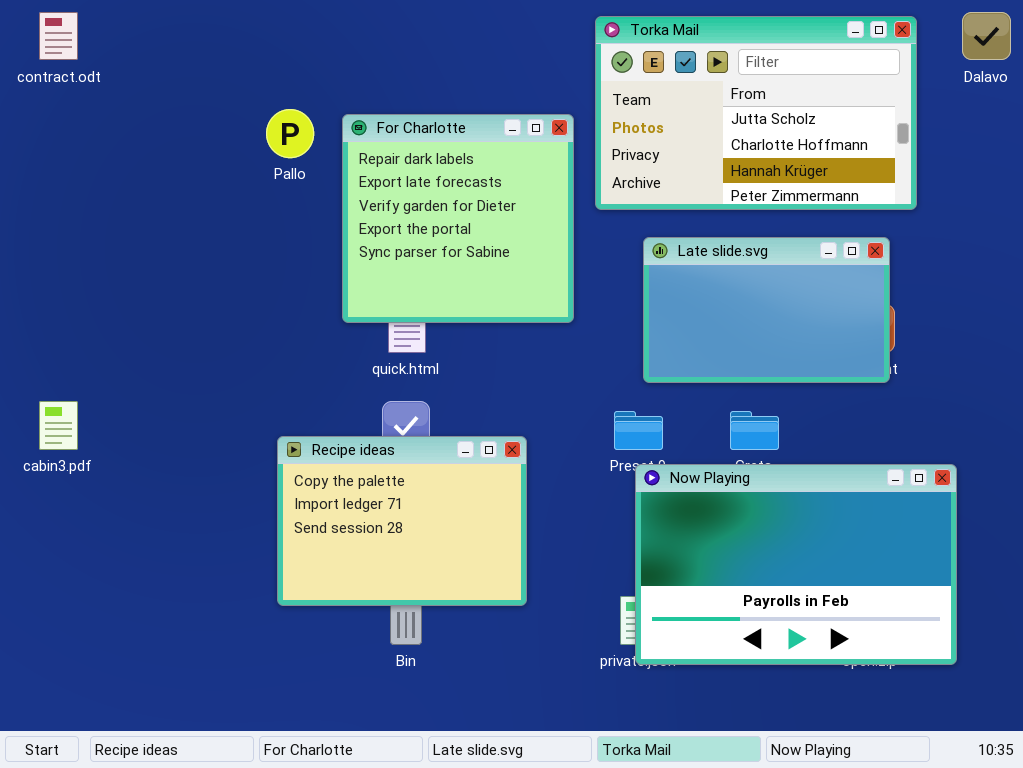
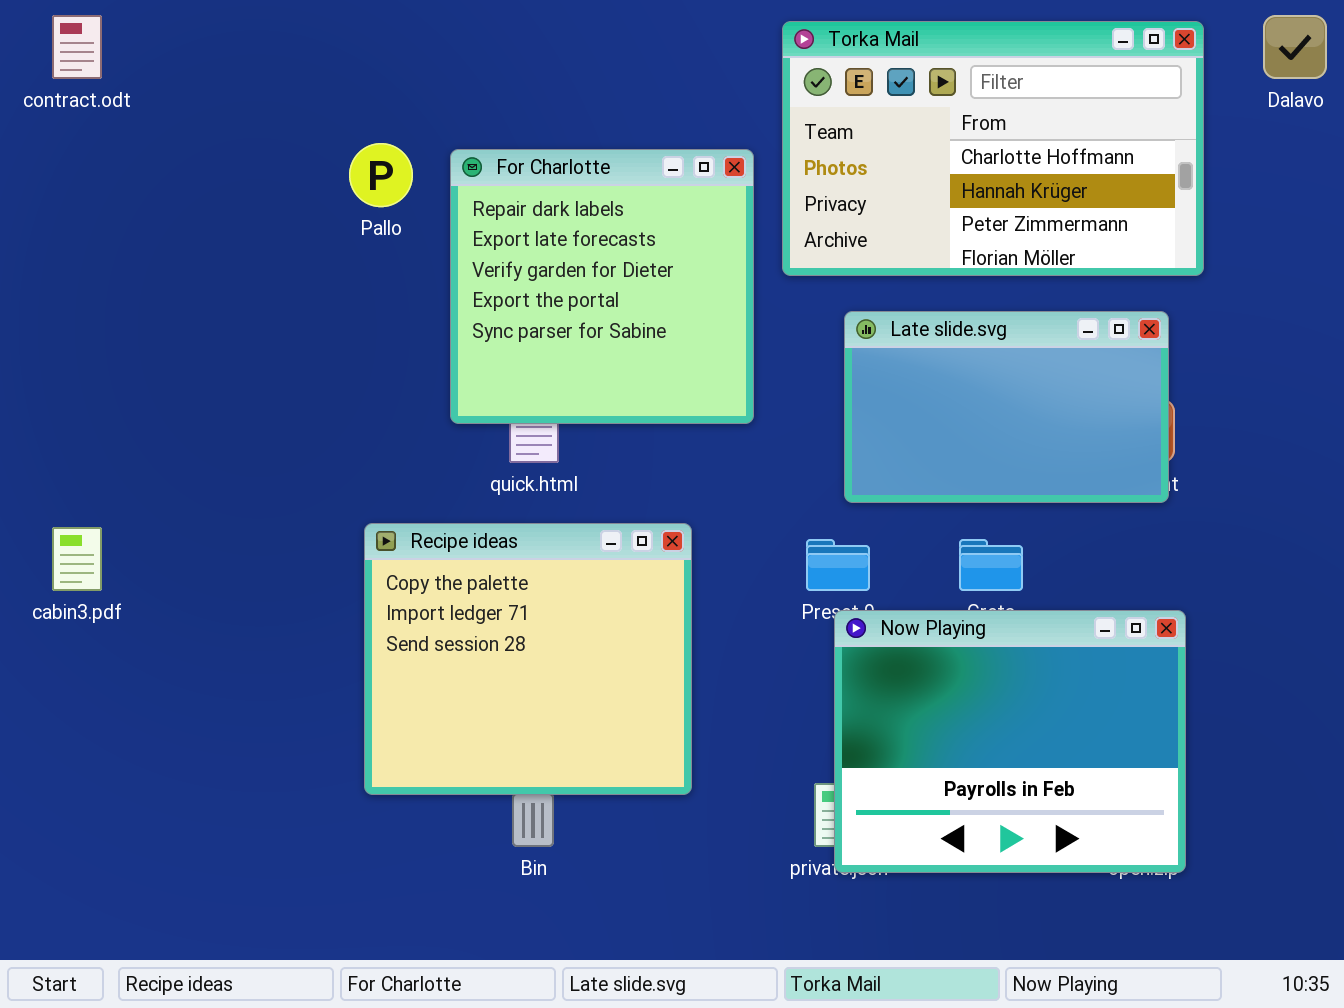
Torka Mail: [595,16,917,210] -> [782,21,1204,276], scrolled down 1 row
Recipe ideas: [277,436,527,606] -> [364,523,692,795], resized
Now Playing: [635,464,957,665] -> [834,610,1186,873], resized

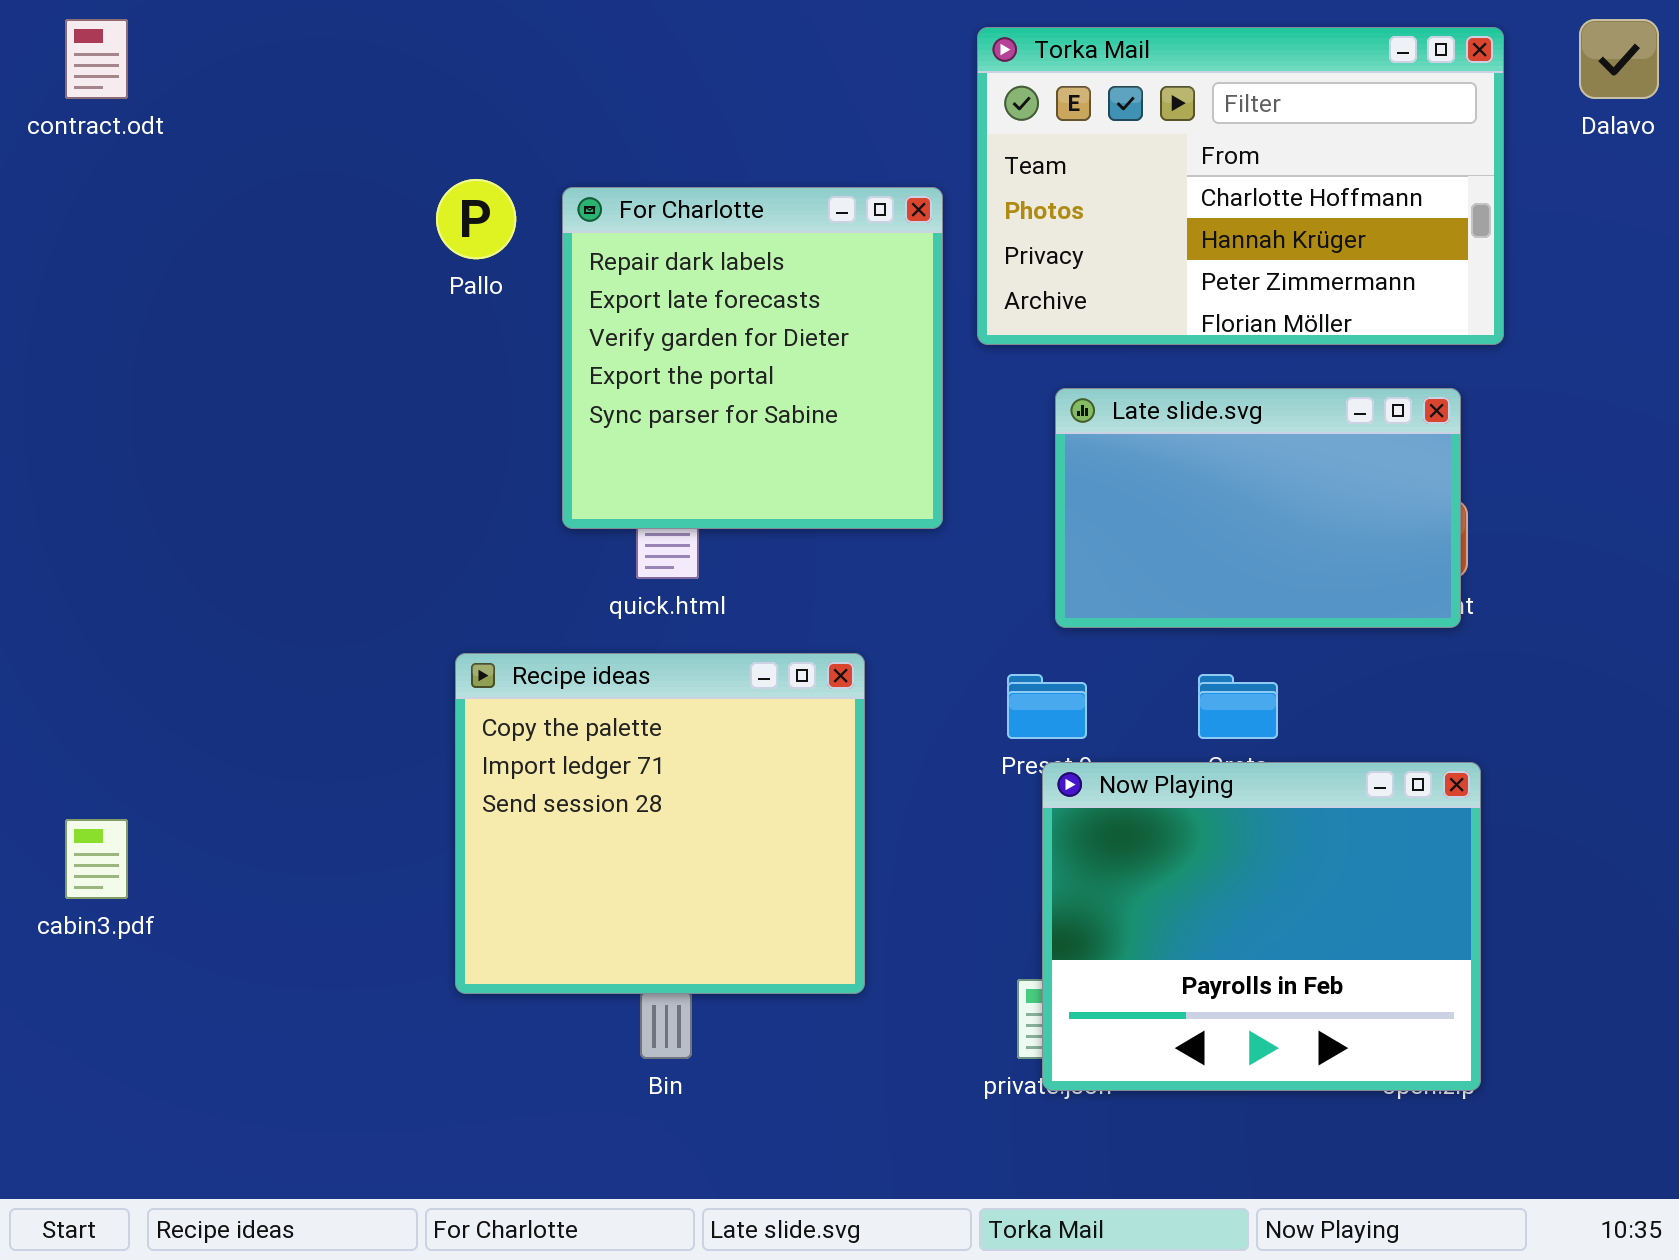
cabin3.pdf: [52,527,102,591] -> [65,819,128,899], moved

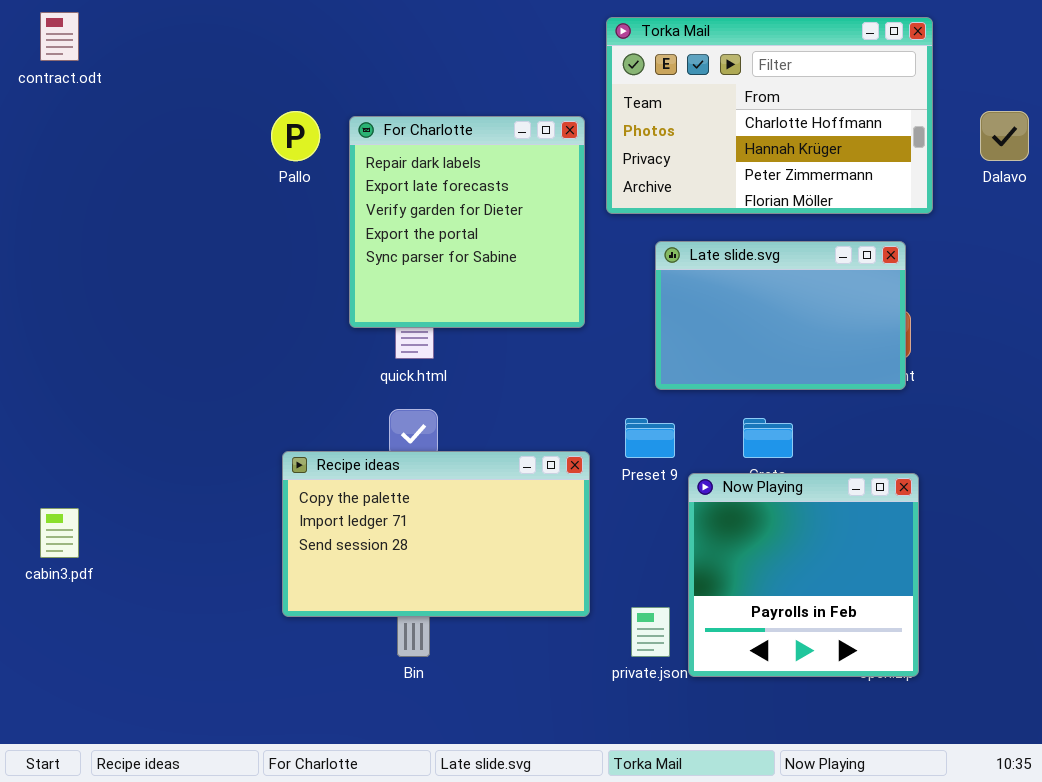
Dalavo: [1579,19,1659,99] -> [980,111,1029,161], moved
Recipe ideas: [455,653,865,994] -> [282,451,590,617], resized
Now Playing: [1042,762,1481,1091] -> [688,473,919,677], resized

